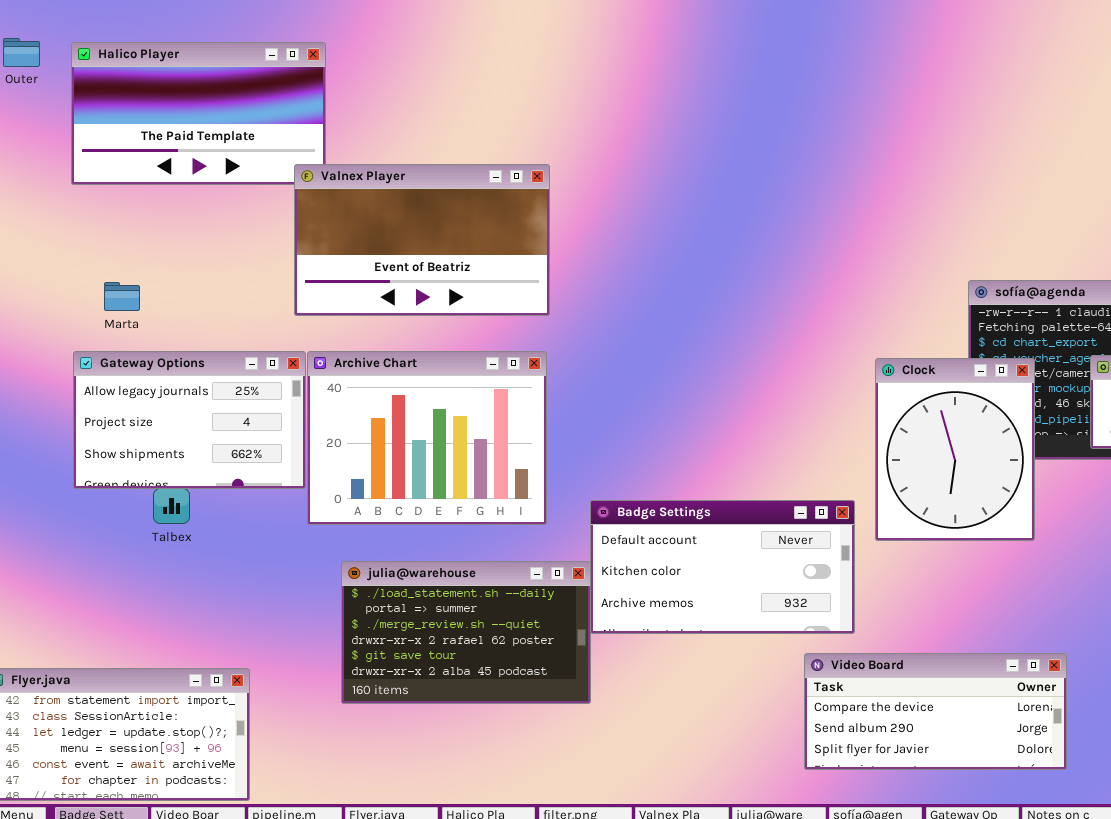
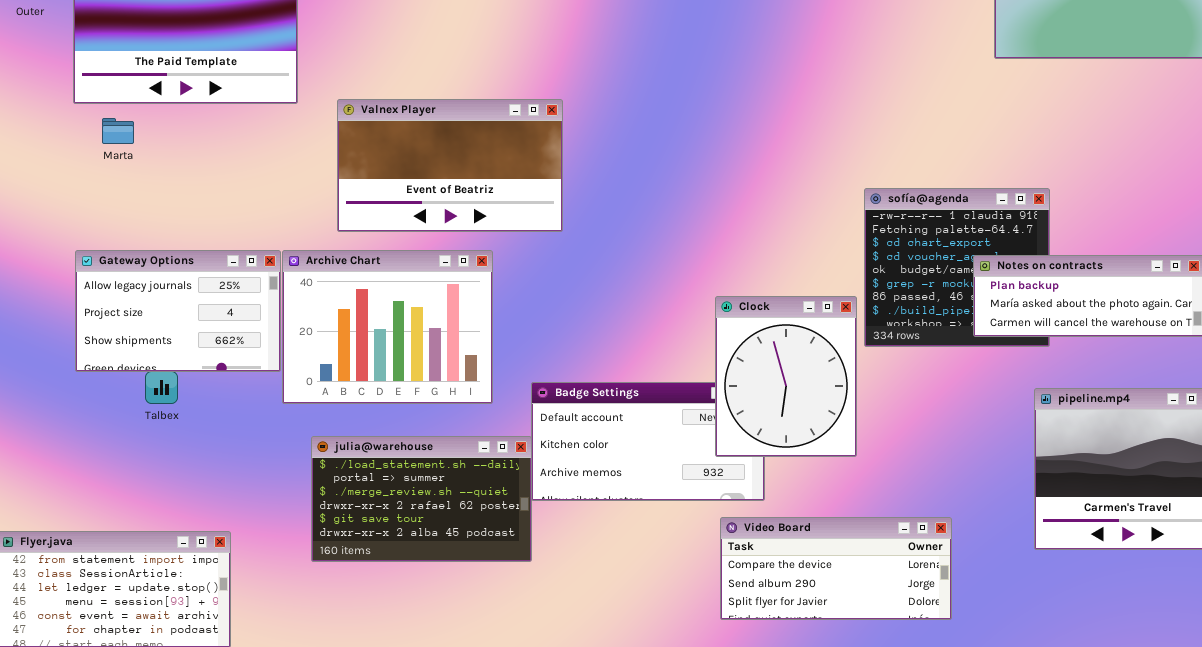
Valnex Player: [294,164,550,316] -> [337,99,563,232], moved
Marta: [104,282,140,311] -> [102,118,134,144], moved
Clock: [875,358,1035,541] -> [715,296,857,457], moved

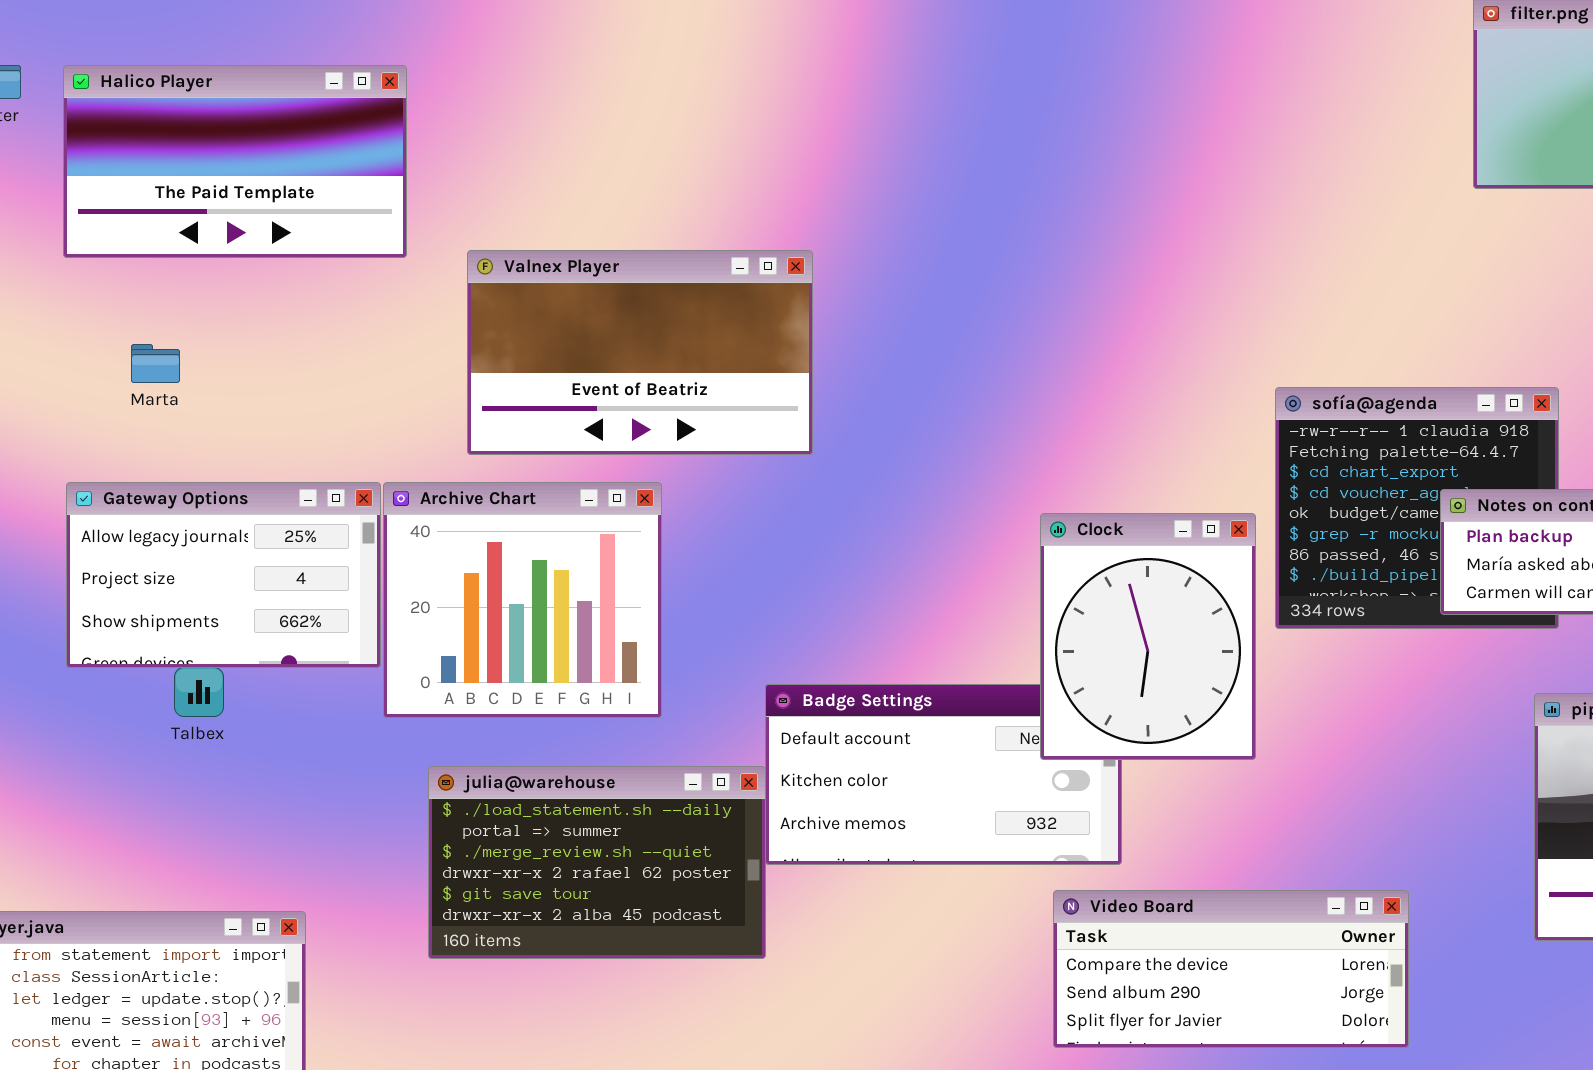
Marta: [102,118,134,144] -> [131,344,180,383], moved
Archive Chart: [282,250,493,404] -> [383,482,662,718], resized
Clock: [715,296,857,457] -> [1040,513,1256,760], moved

